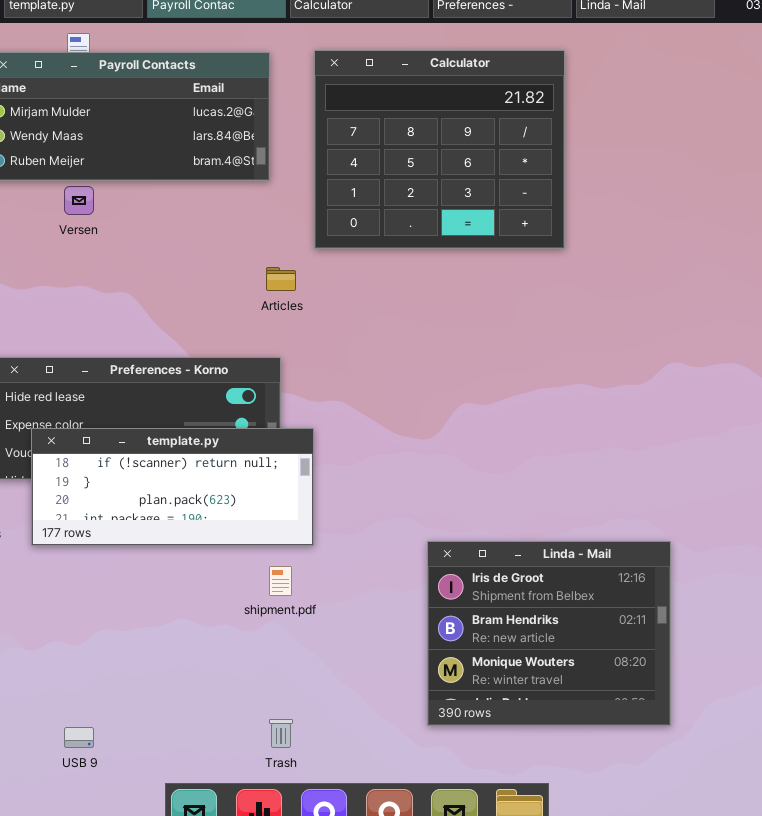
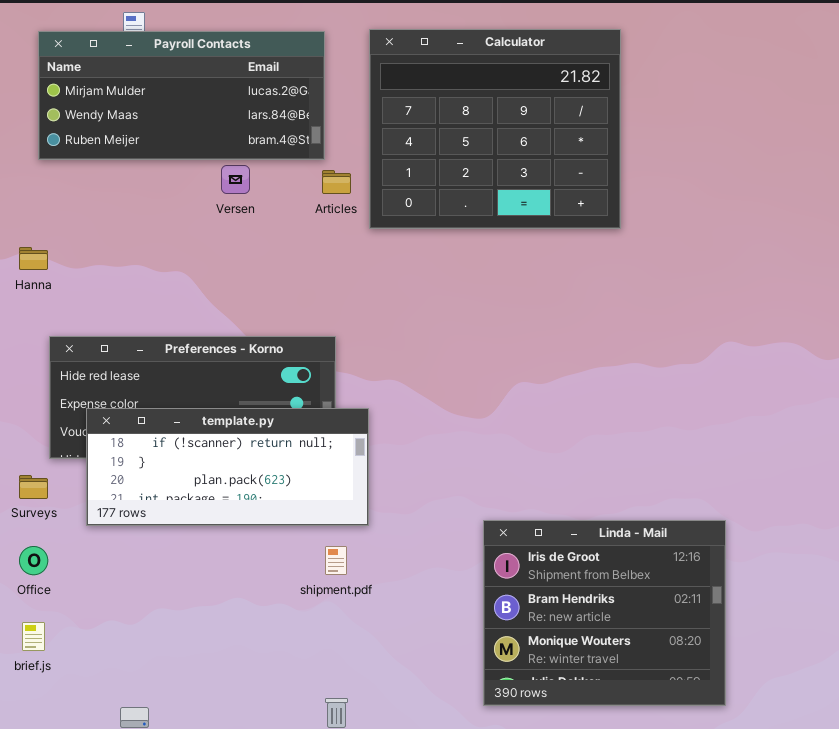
Versen: [64,186,94,215] -> [221,165,250,194], moved
Articles: [266,267,296,291] -> [322,170,351,194], moved

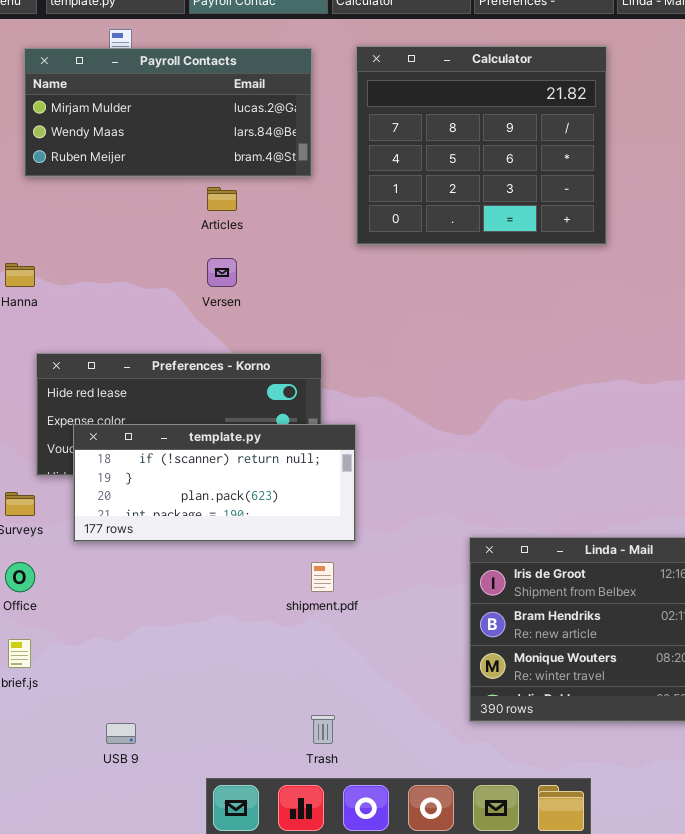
Versen: [221,165,250,194] -> [207,258,237,287], moved
Articles: [322,170,351,194] -> [207,187,237,211], moved

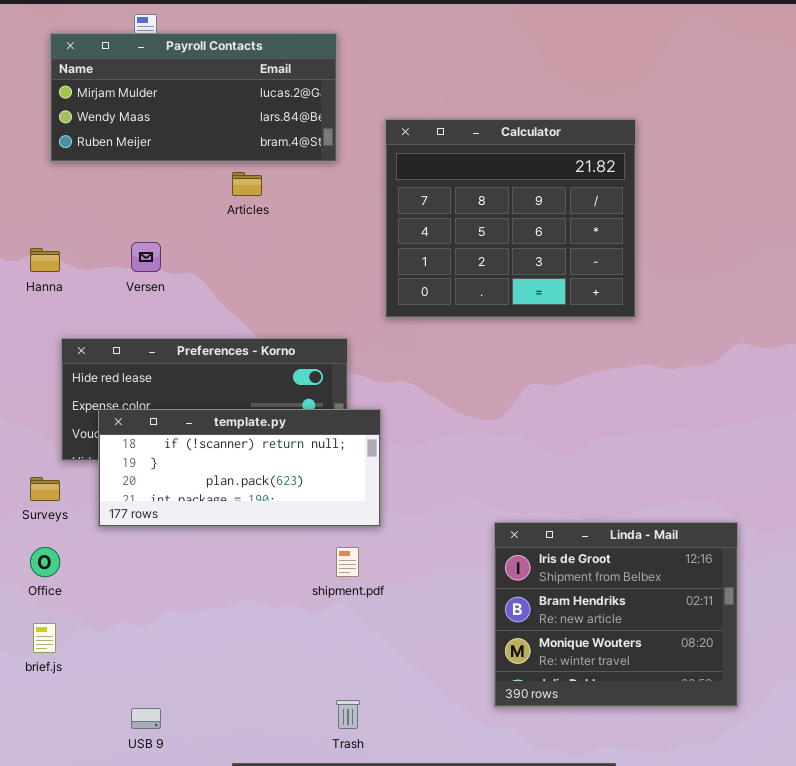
Calculator: [356,46,607,245] -> [385,119,636,318], moved
Versen: [207,258,237,287] -> [131,242,161,272], moved

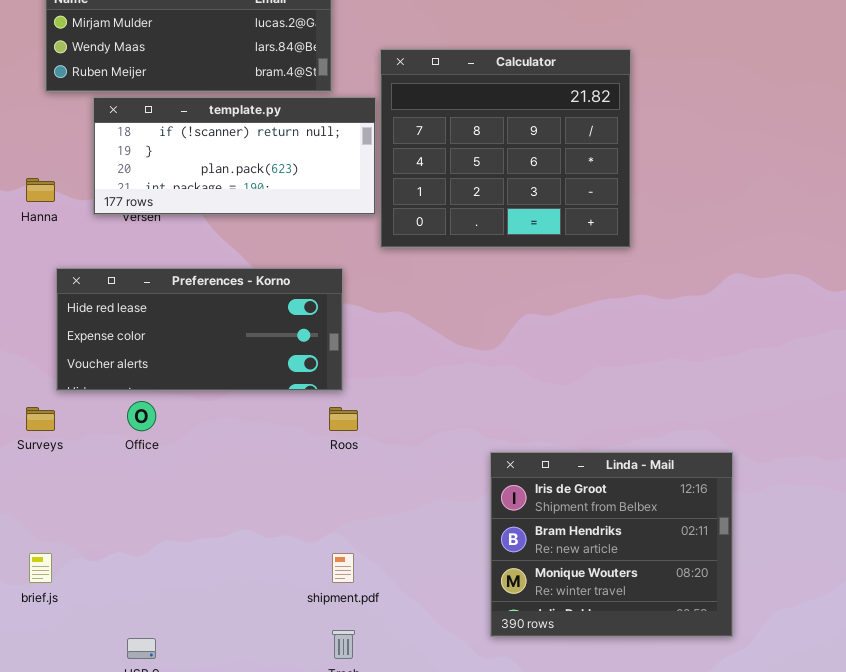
template.py: [98,409,381,527] -> [93,97,376,215], moved
Office: [30,547,60,577] -> [127,401,156,431], moved
shipment.pdf: [336,547,359,577] -> [332,553,354,583], moved

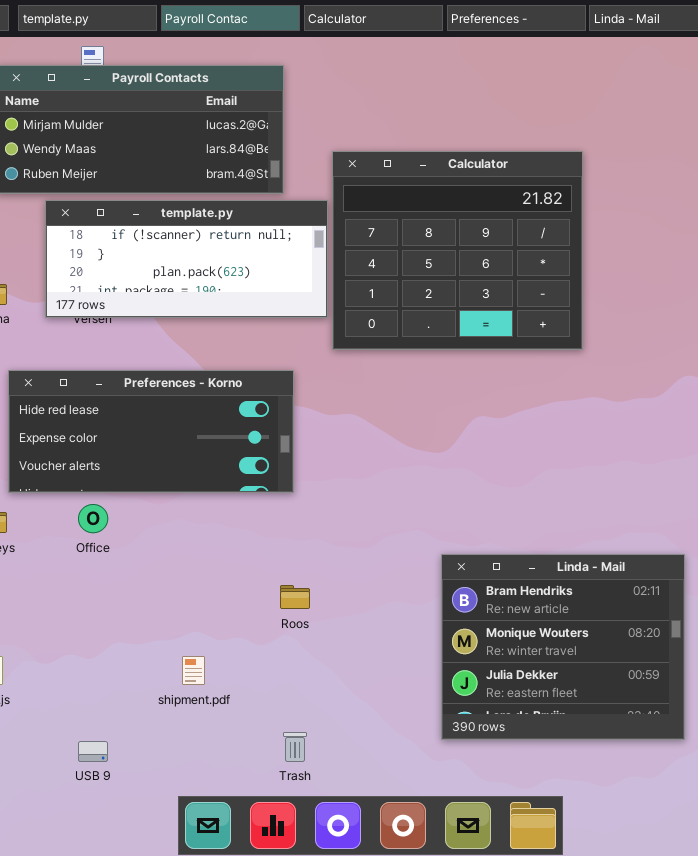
Roos: [329,407,358,431] -> [280,585,310,609], moved
Linda - Mail: [490,452,733,637] -> [441,554,685,740], scrolled down 1 row
shipment.pdf: [332,553,354,583] -> [182,656,205,685], moved

